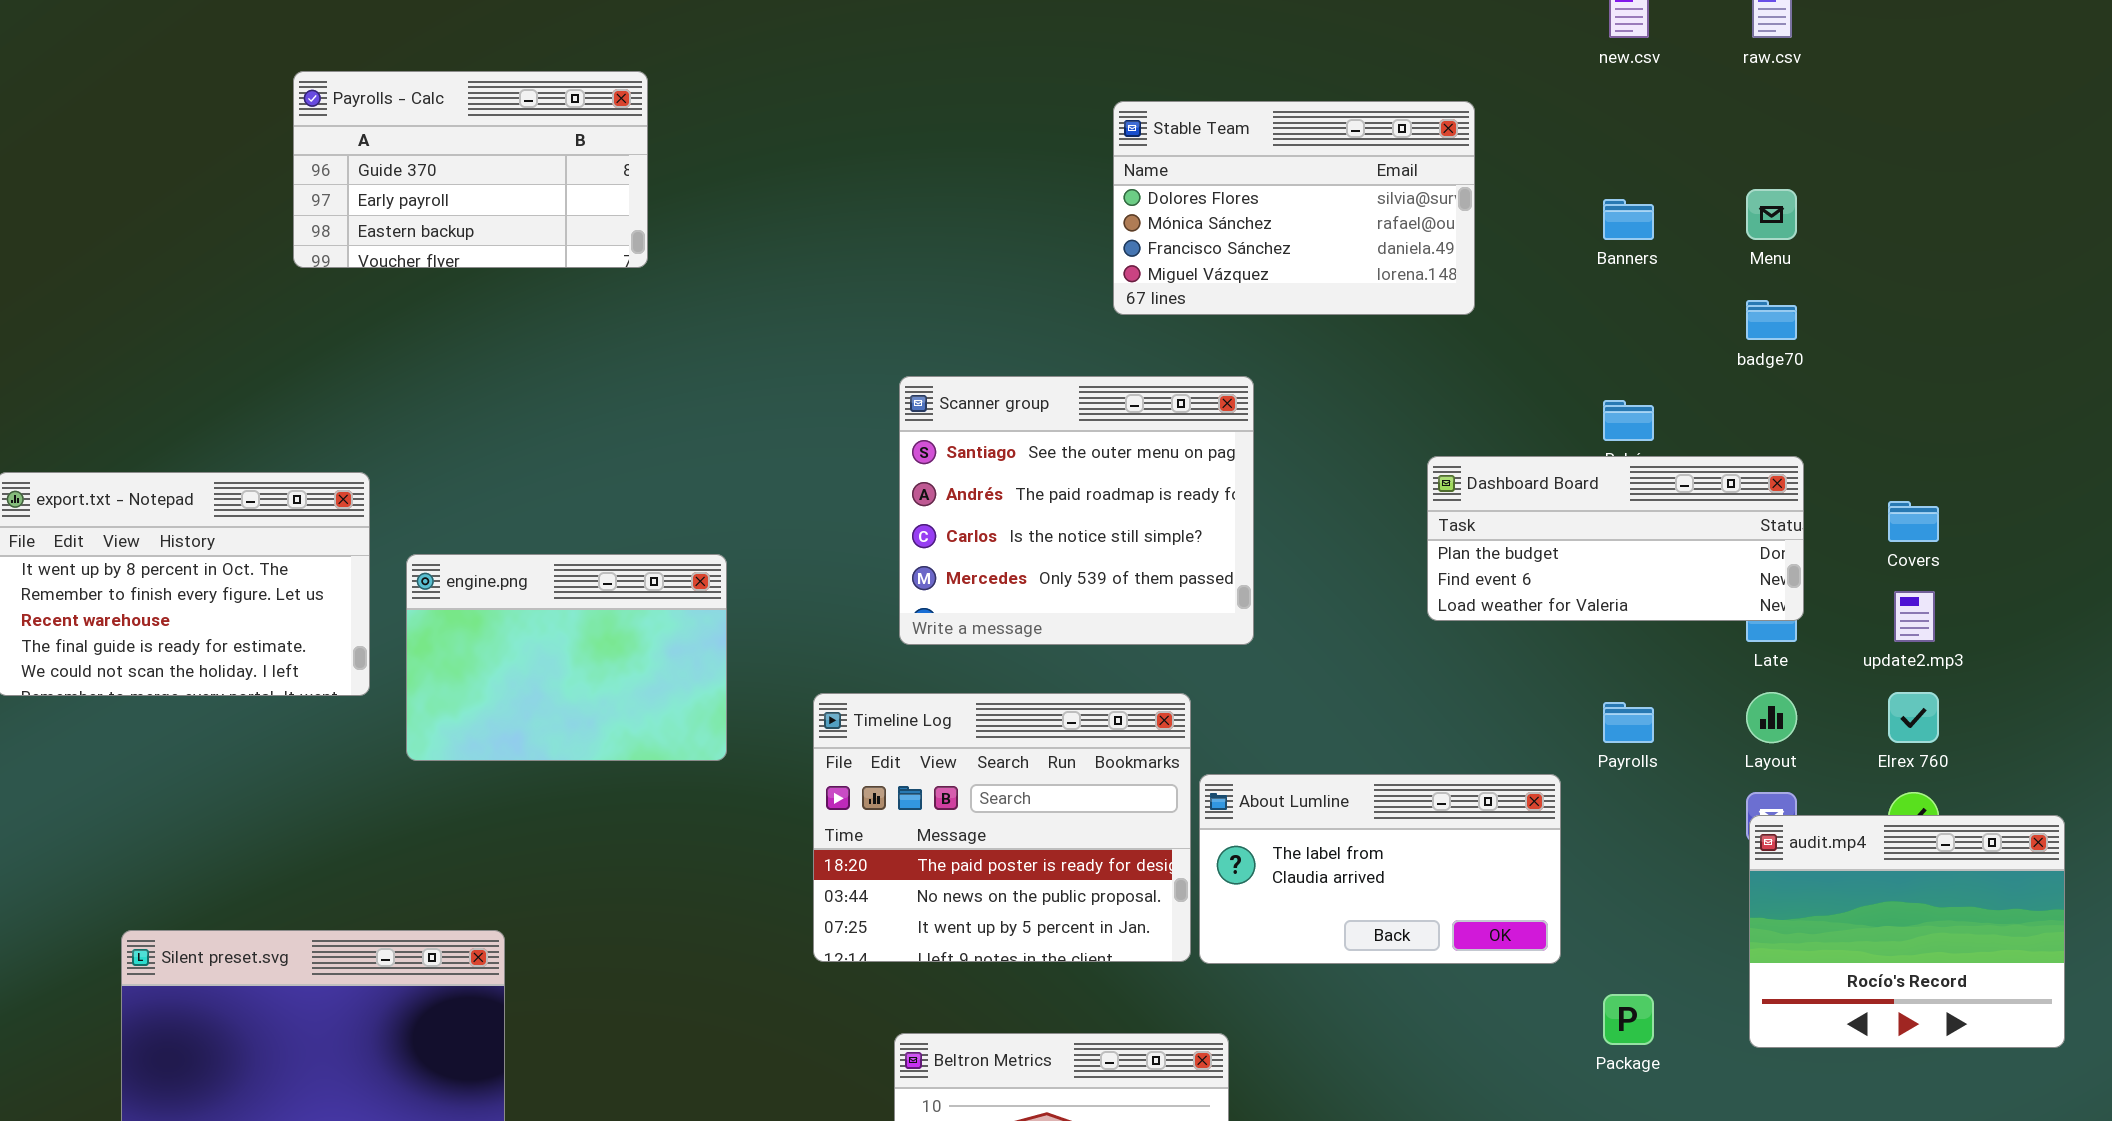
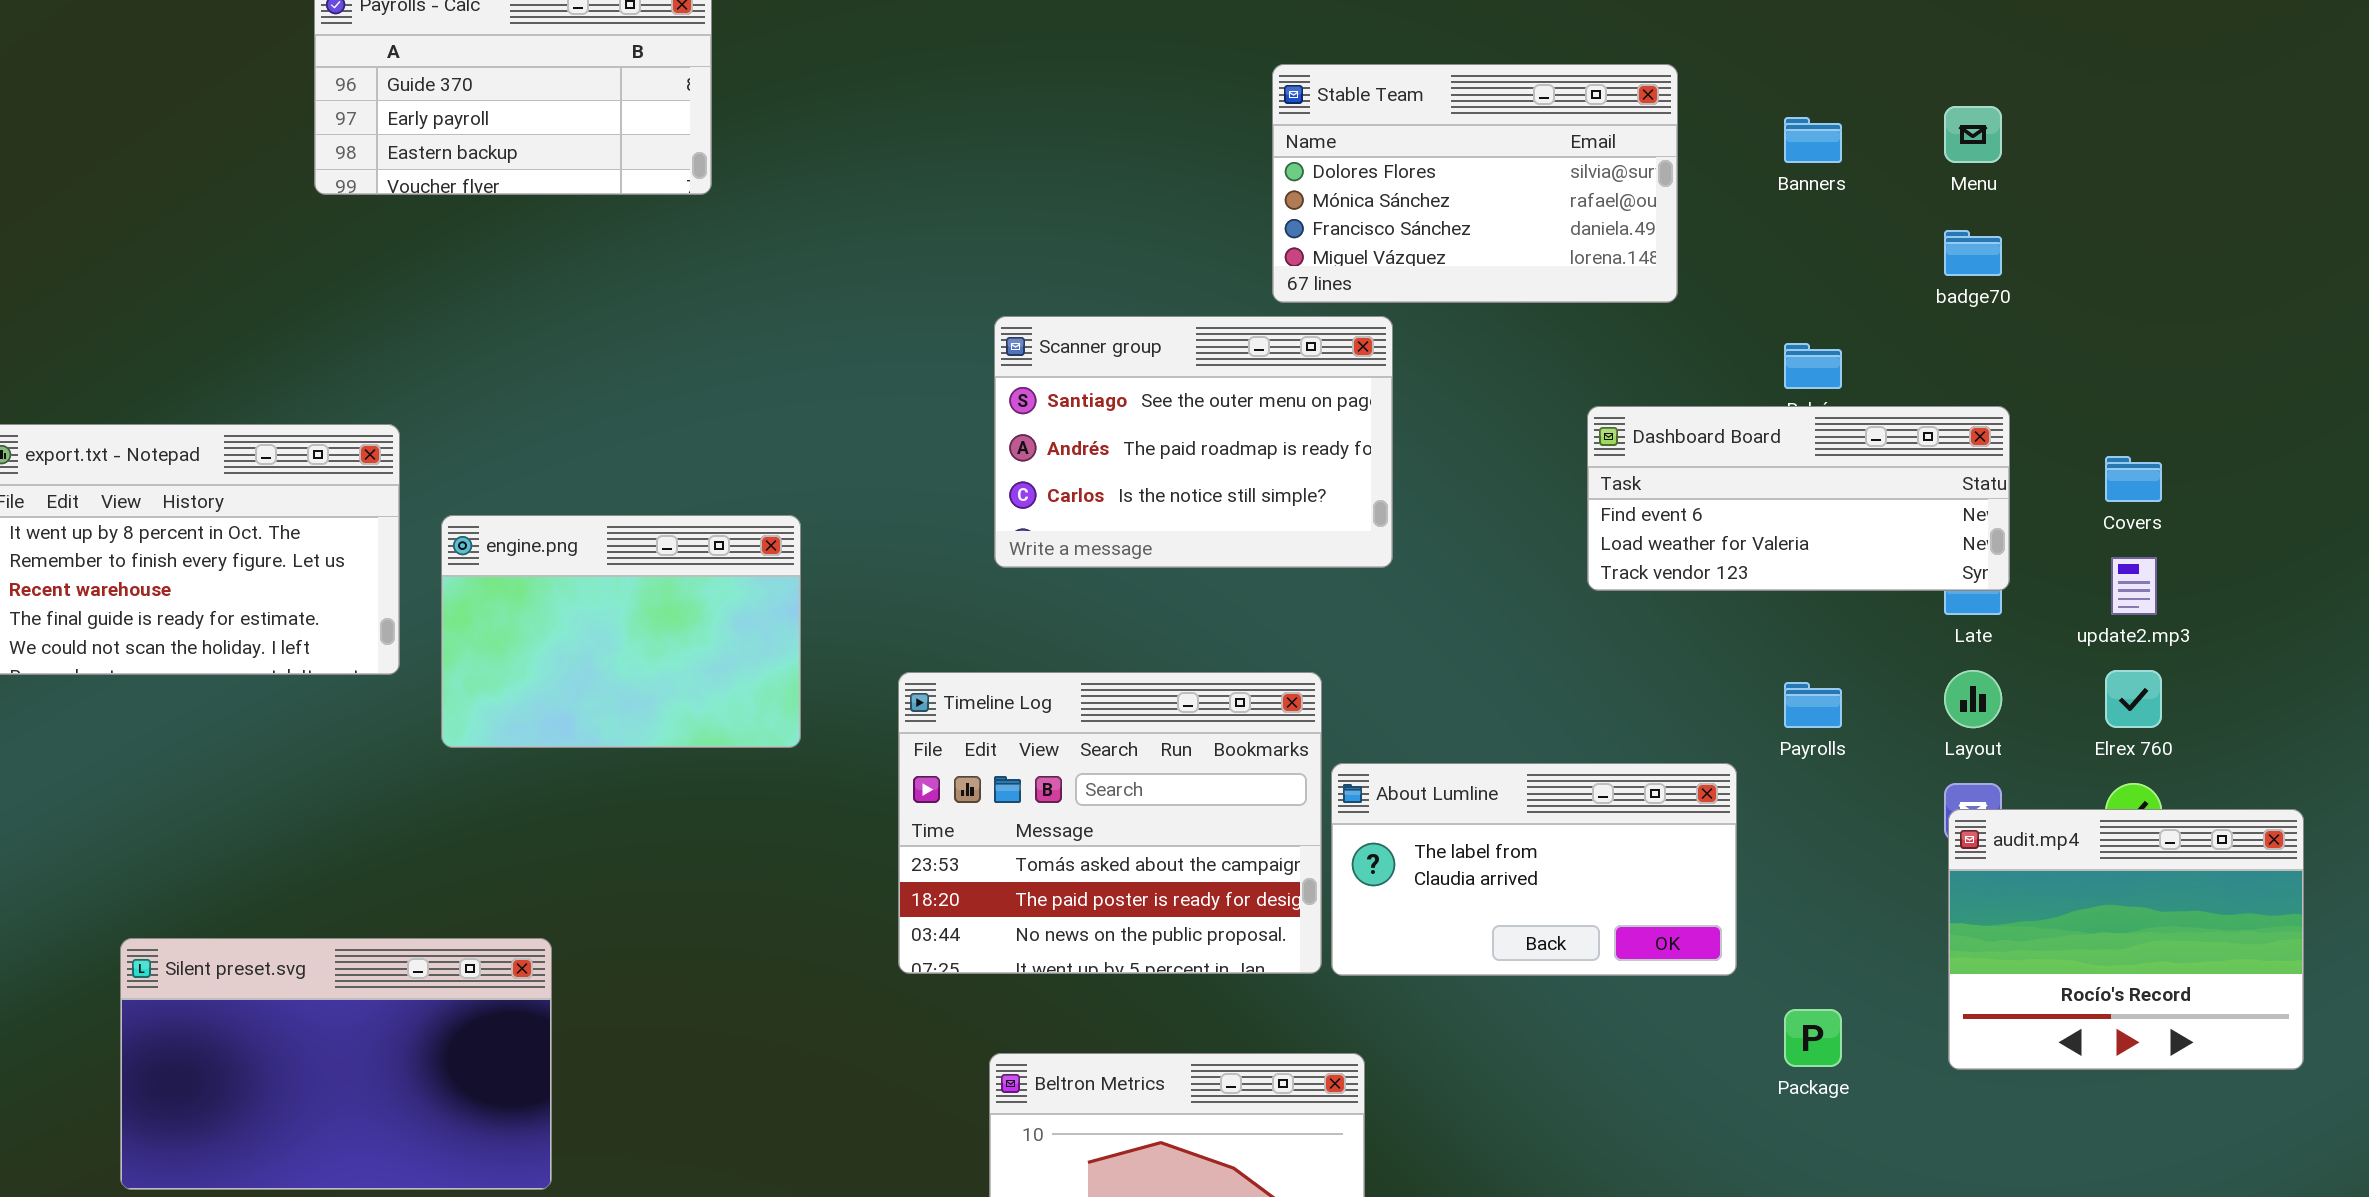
Stable Team: [1113,101,1475,315] -> [1272,64,1678,303], moved
Scanner group: [899,376,1254,645] -> [994,316,1393,568], resized
Dashboard Board: [1427,456,1804,621] -> [1587,406,2010,591], scrolled down 1 row
Timeline Log: [813,693,1191,962] -> [898,672,1322,974], scrolled up 1 row

